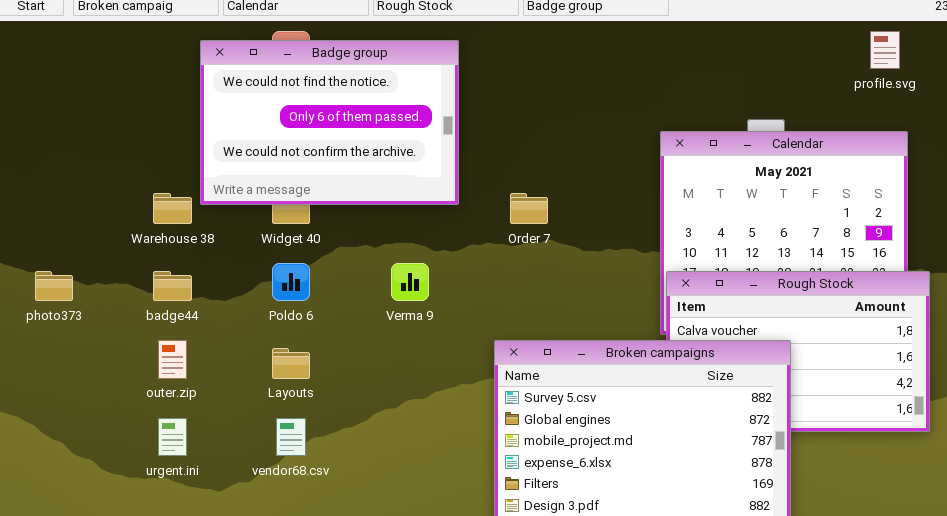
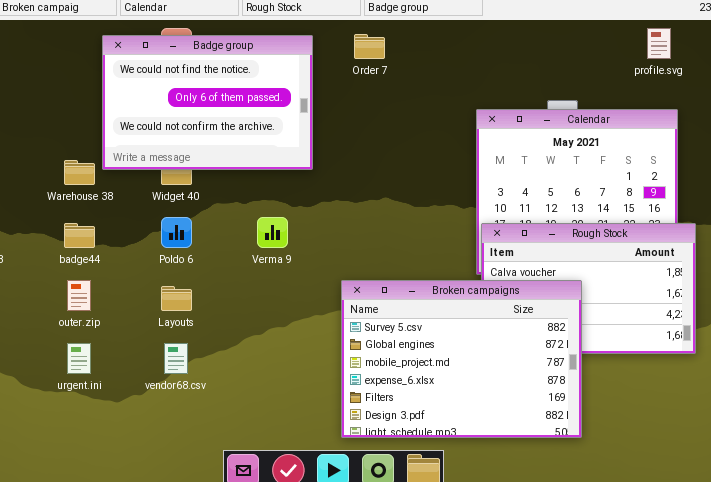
Order 7: [510,193,548,224] -> [354,34,385,59], moved

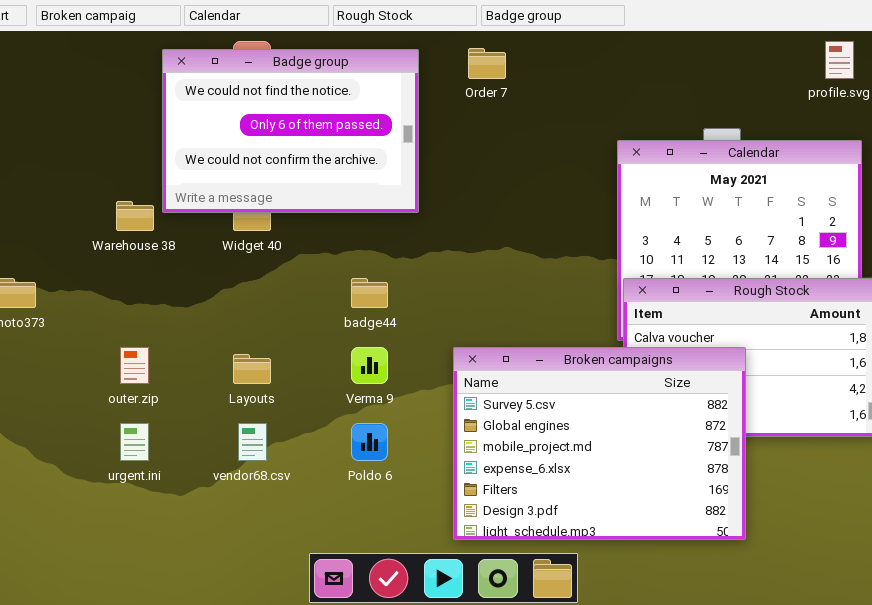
Poldo 6: [161,217,192,248] -> [351,423,388,461], moved
Verma 9: [257,217,288,248] -> [351,347,388,384], moved
badge44: [64,223,95,248] -> [351,278,388,308], moved

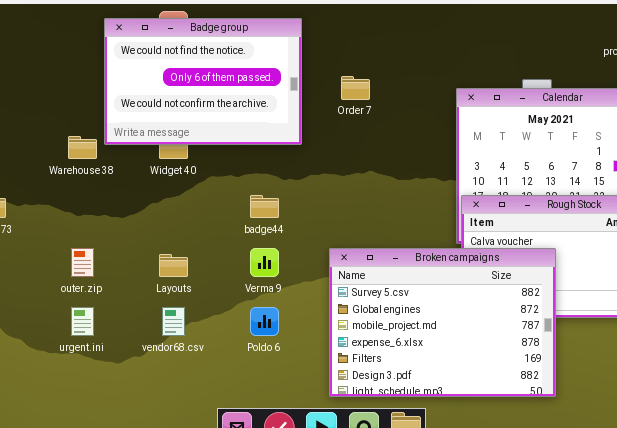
Order 7: [468,48,506,79] -> [341,76,370,100], moved

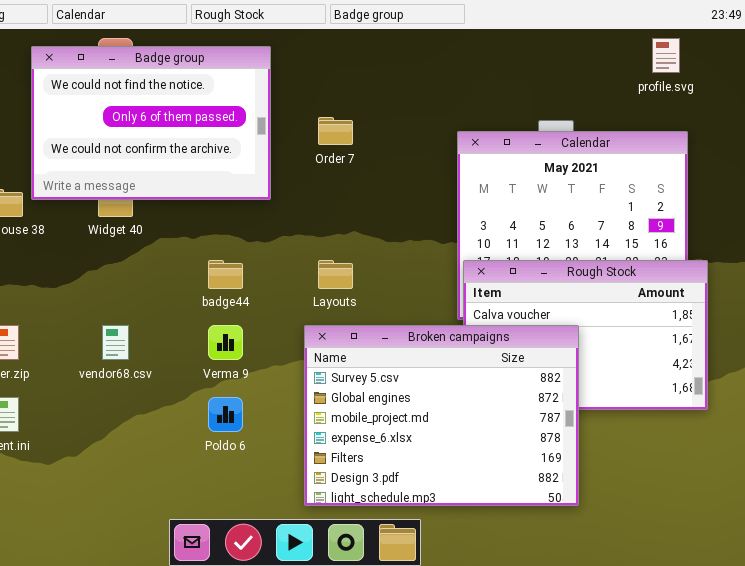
Layouts: [159,254,188,277] -> [318,260,353,289], moved
vendor68.csv: [162,307,185,336] -> [102,325,129,360], moved

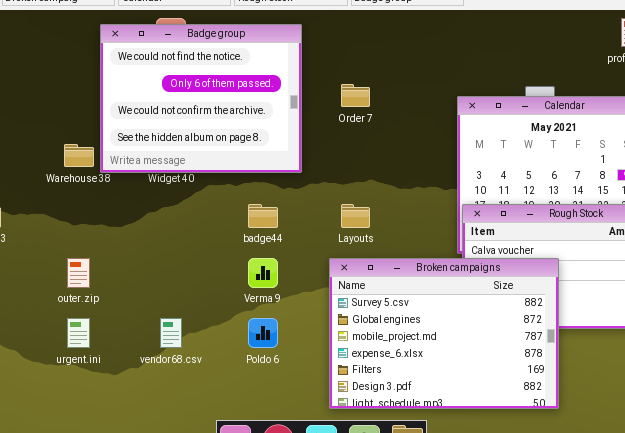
Badge group: [31,46,271,200] -> [100,24,302,173], resized
vendor68.csv: [102,325,129,360] -> [160,318,182,348], moved

